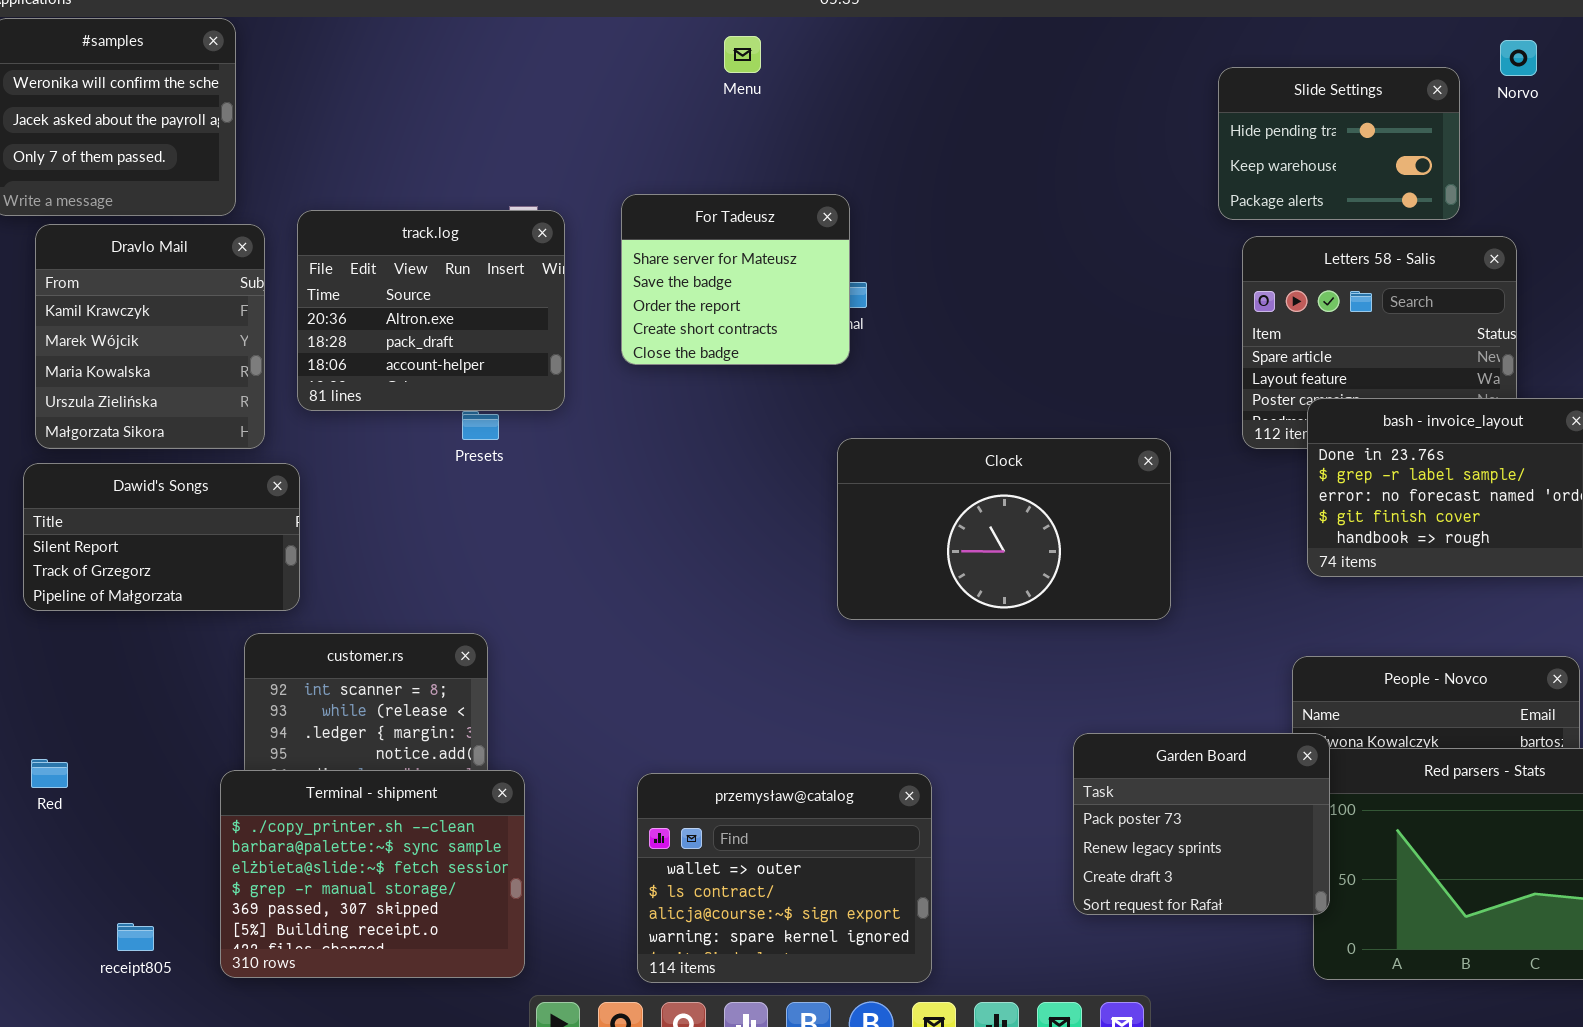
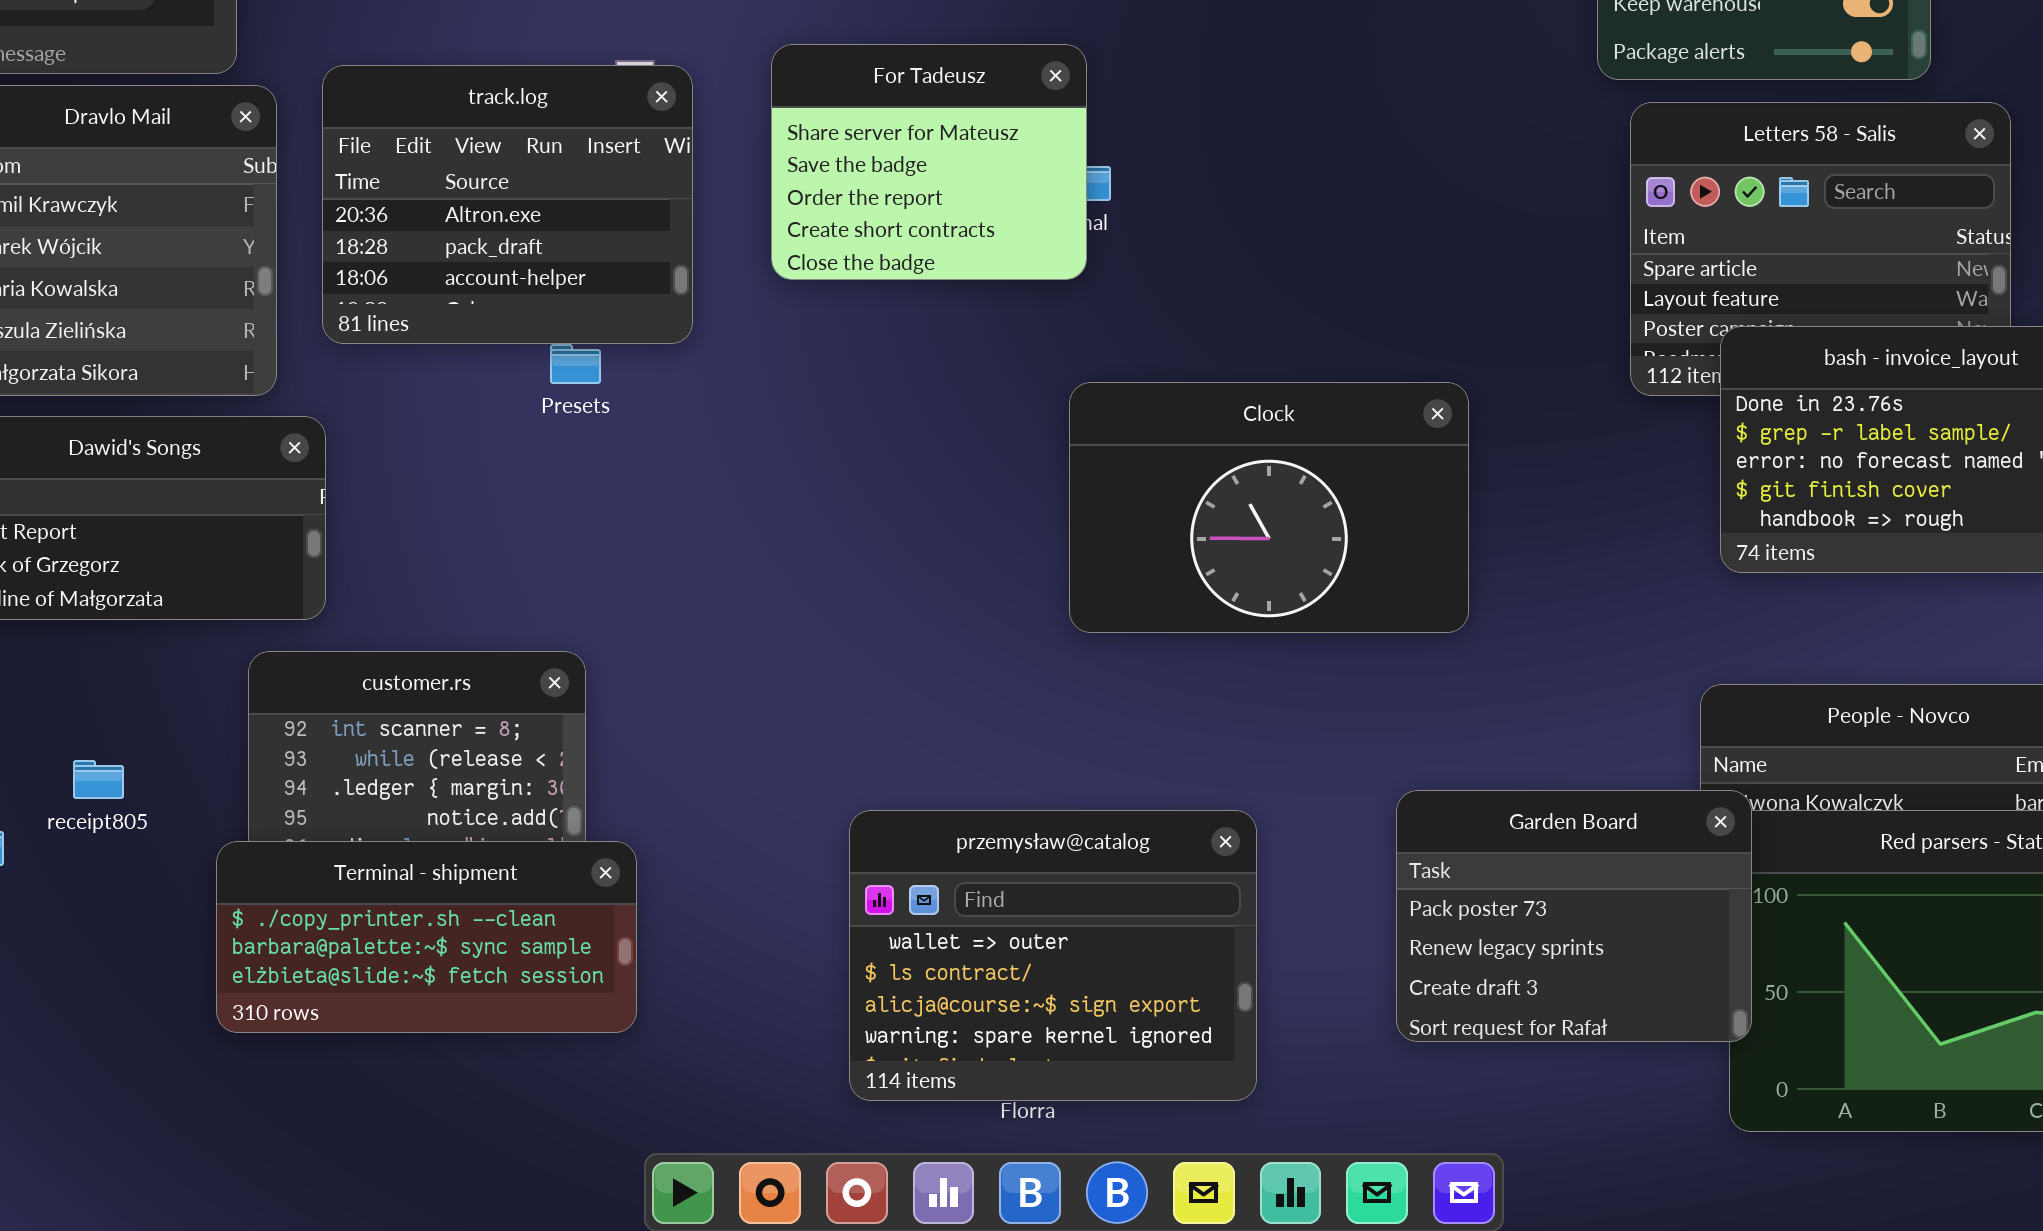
Clock: [837,438,1171,620] -> [1069,382,1469,633], resized
Terminal - shipment: [220,770,525,978] -> [216,841,637,1033], resized
przemysław@catalog: [637,773,932,983] -> [849,810,1257,1101], moved
receipt805: [117,923,154,951] -> [73,760,124,799], moved

